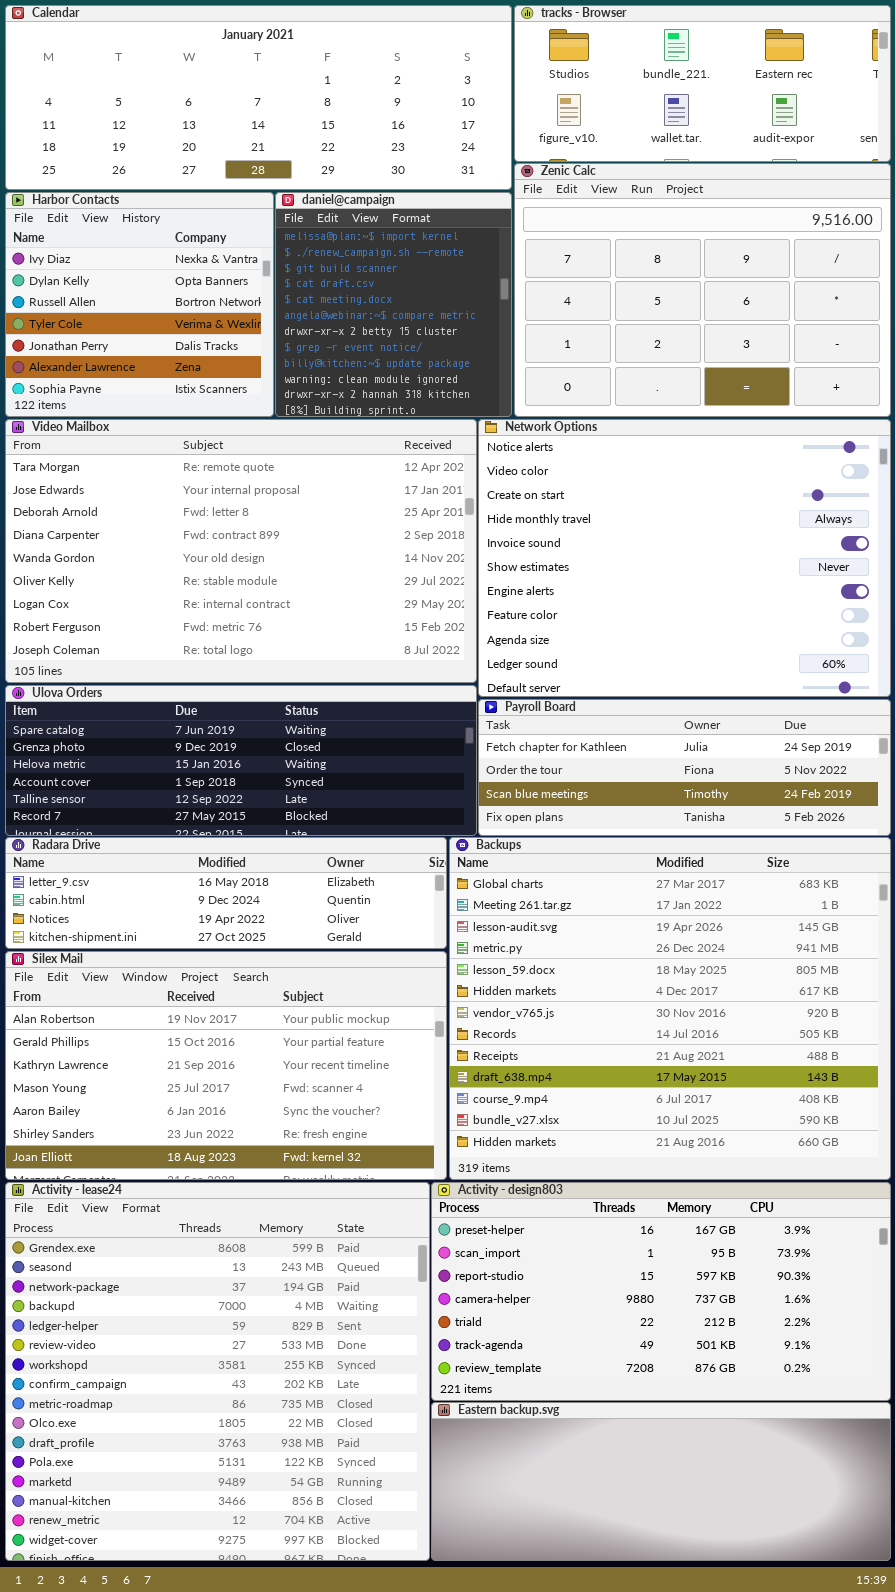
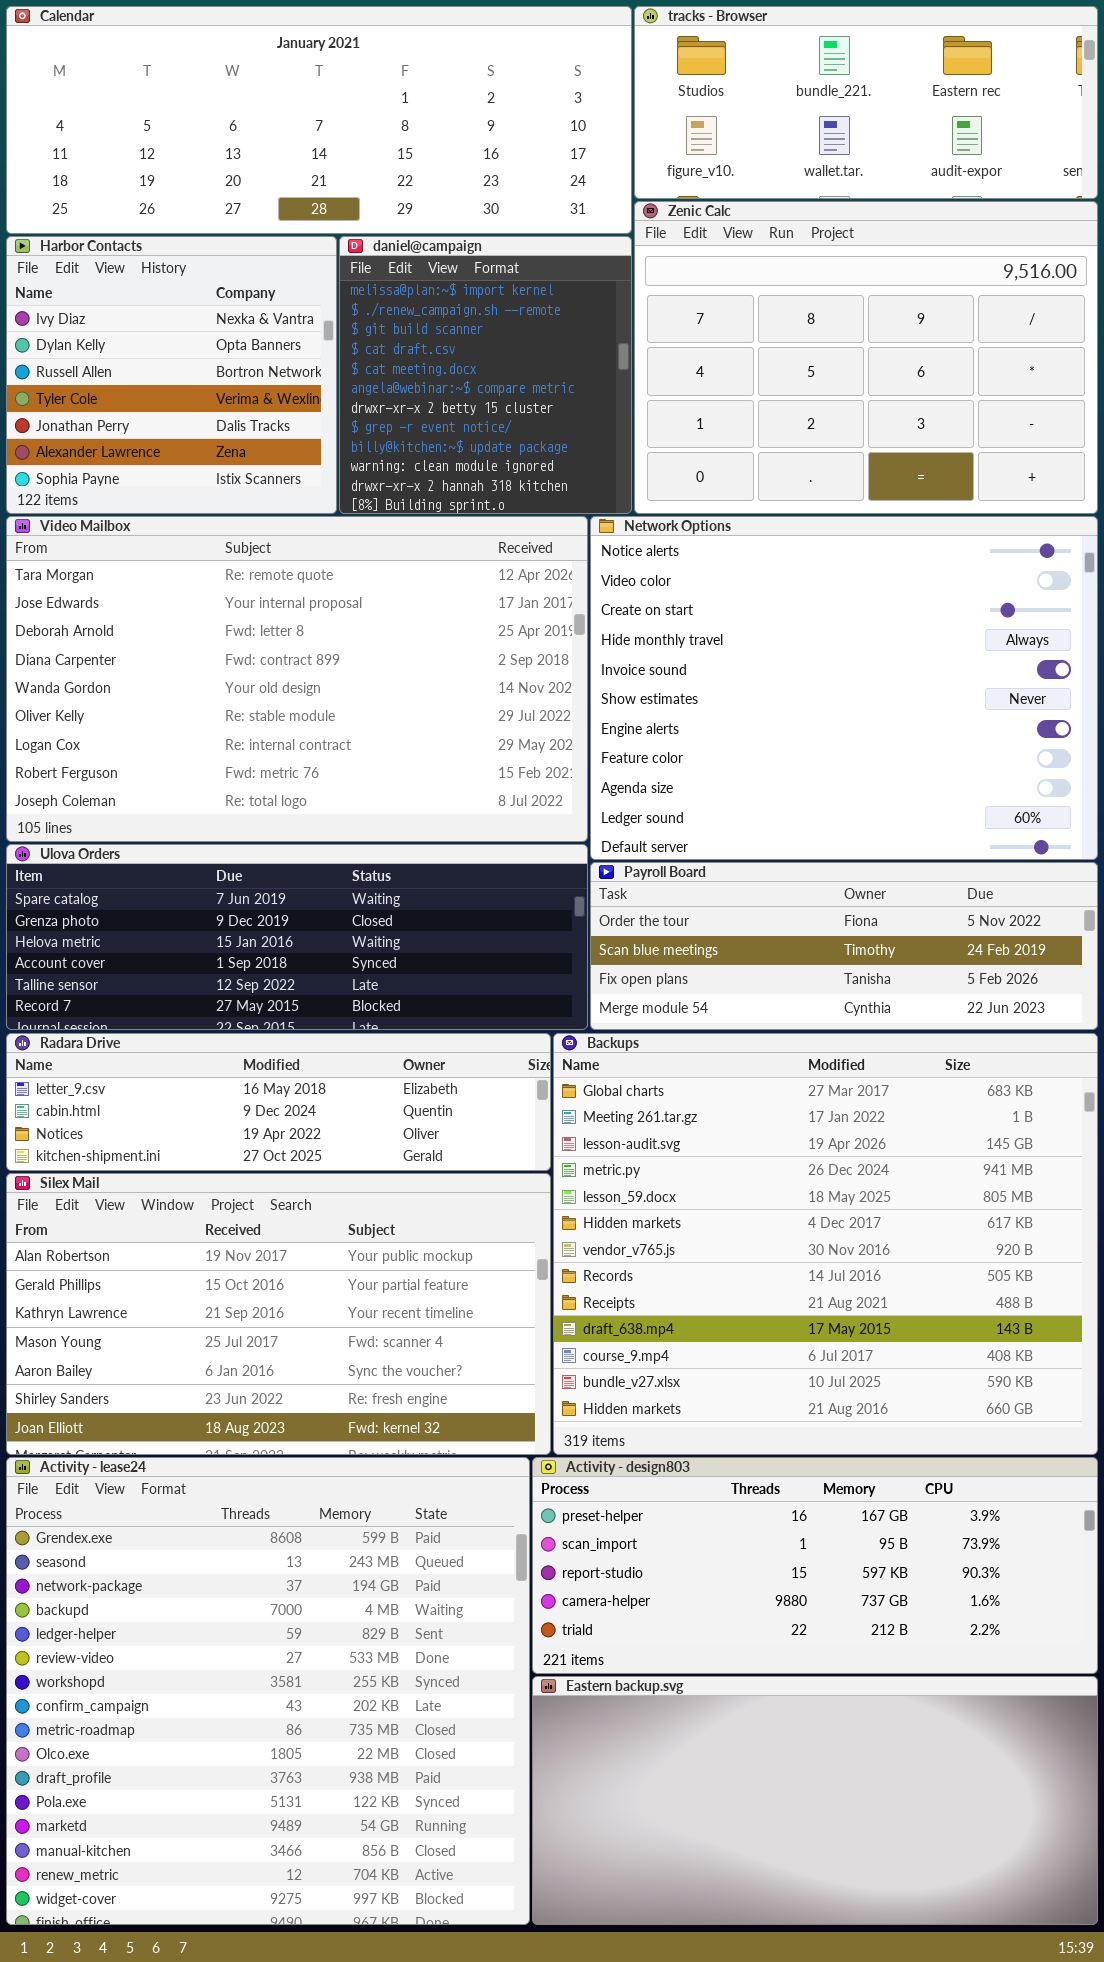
Payroll Board: [478,699,891,836] -> [590,862,1098,1030], scrolled down 1 row
Activity - design803: [431,1182,891,1401] -> [532,1457,1098,1674], resized
Eastern backup.svg: [431,1402,891,1561] -> [532,1676,1098,1925], resized

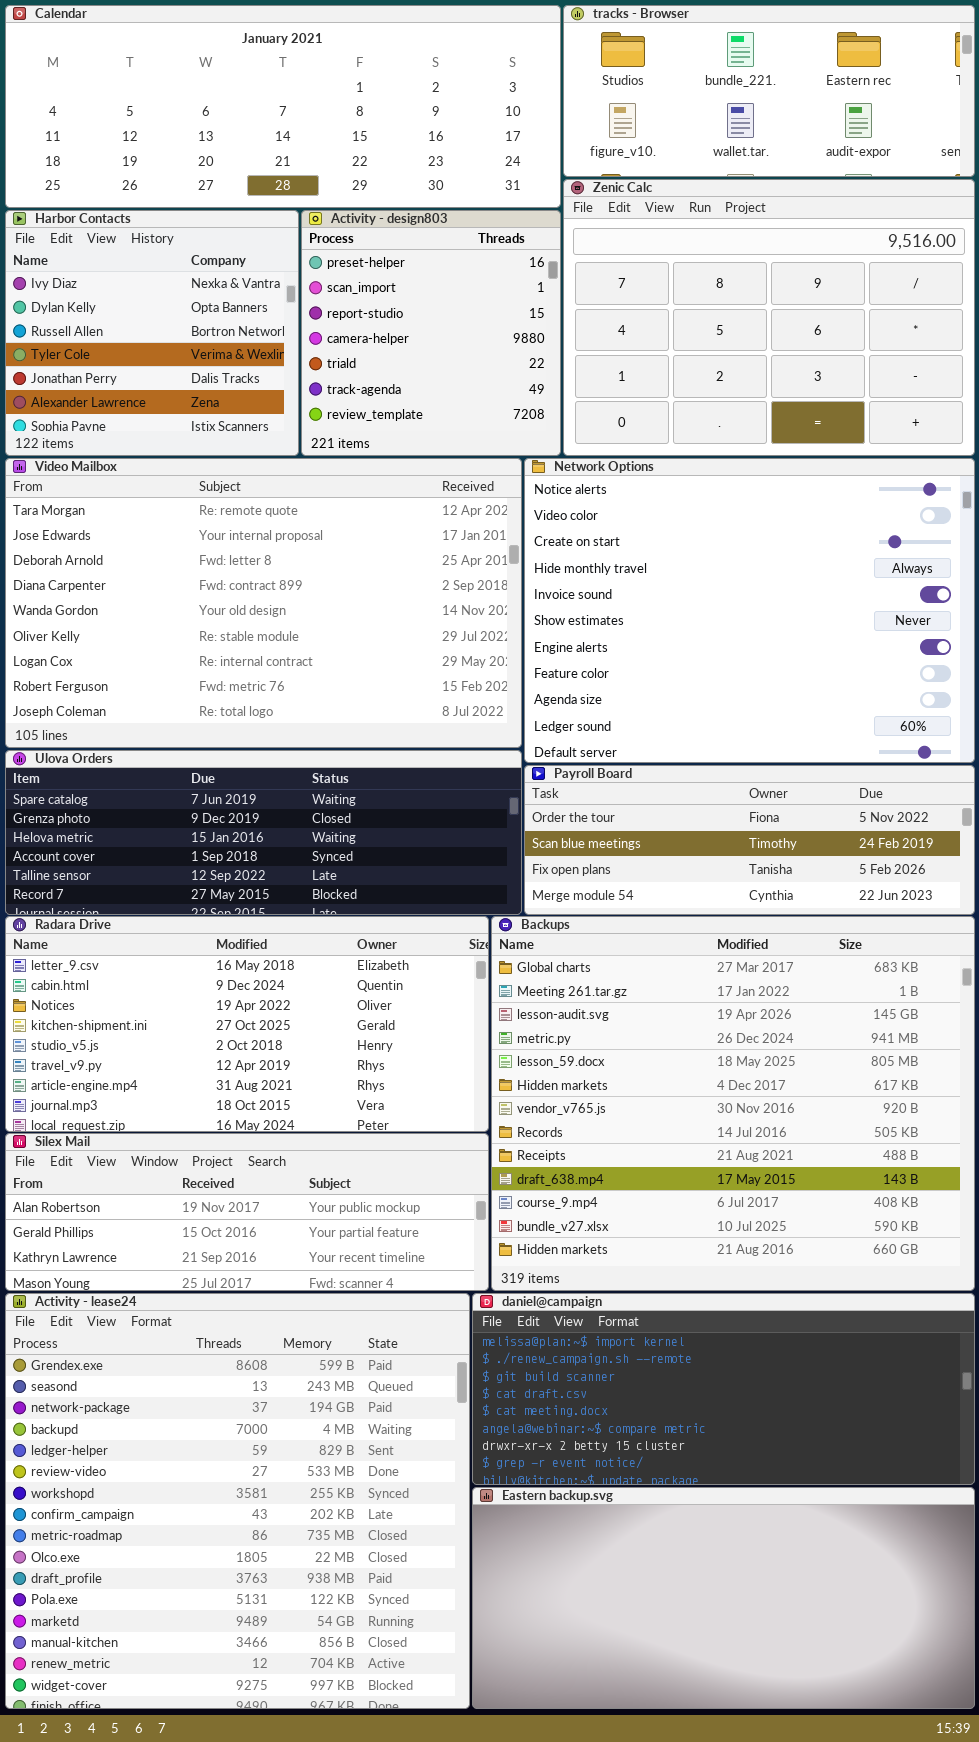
daniel@campaign: [339,236,632,514] -> [472,1293,975,1485], moved, resized
Radara Drive: [6,1033,551,1171] -> [5,916,489,1132], resized
Silex Mail: [6,1173,551,1455] -> [5,1133,489,1291], resized
Activity - design803: [532,1457,1098,1674] -> [301,210,561,456], moved, resized

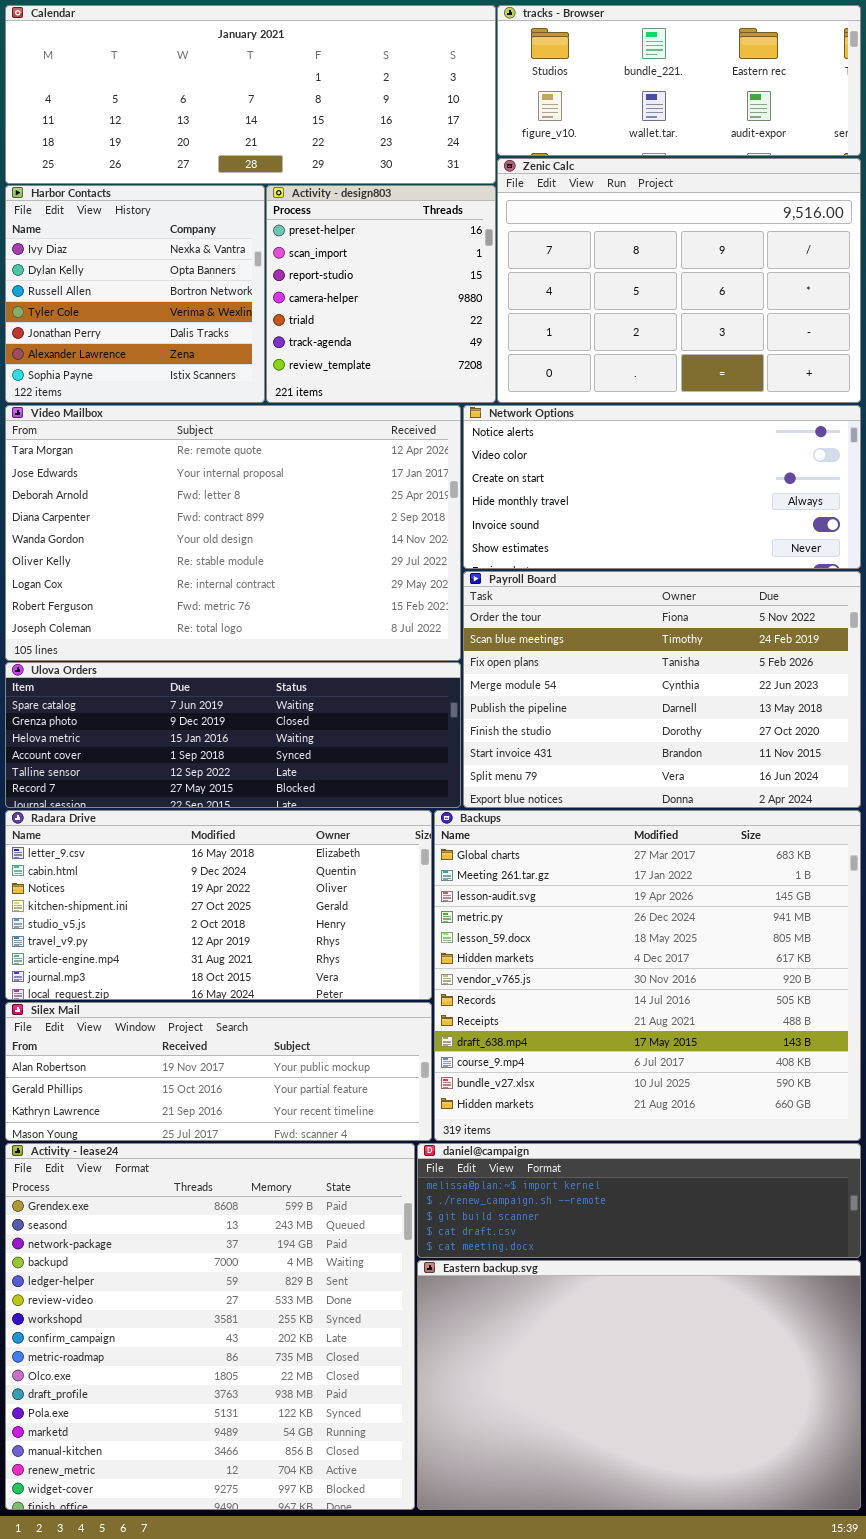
Network Options: [524,458,975,763] -> [463,405,861,569], resized
Payroll Board: [524,765,975,915] -> [463,571,861,808], resized
daniel@campaign: [472,1293,975,1485] -> [417,1143,861,1258], resized
Eastern backup.svg: [472,1487,975,1709] -> [417,1260,861,1510], resized

